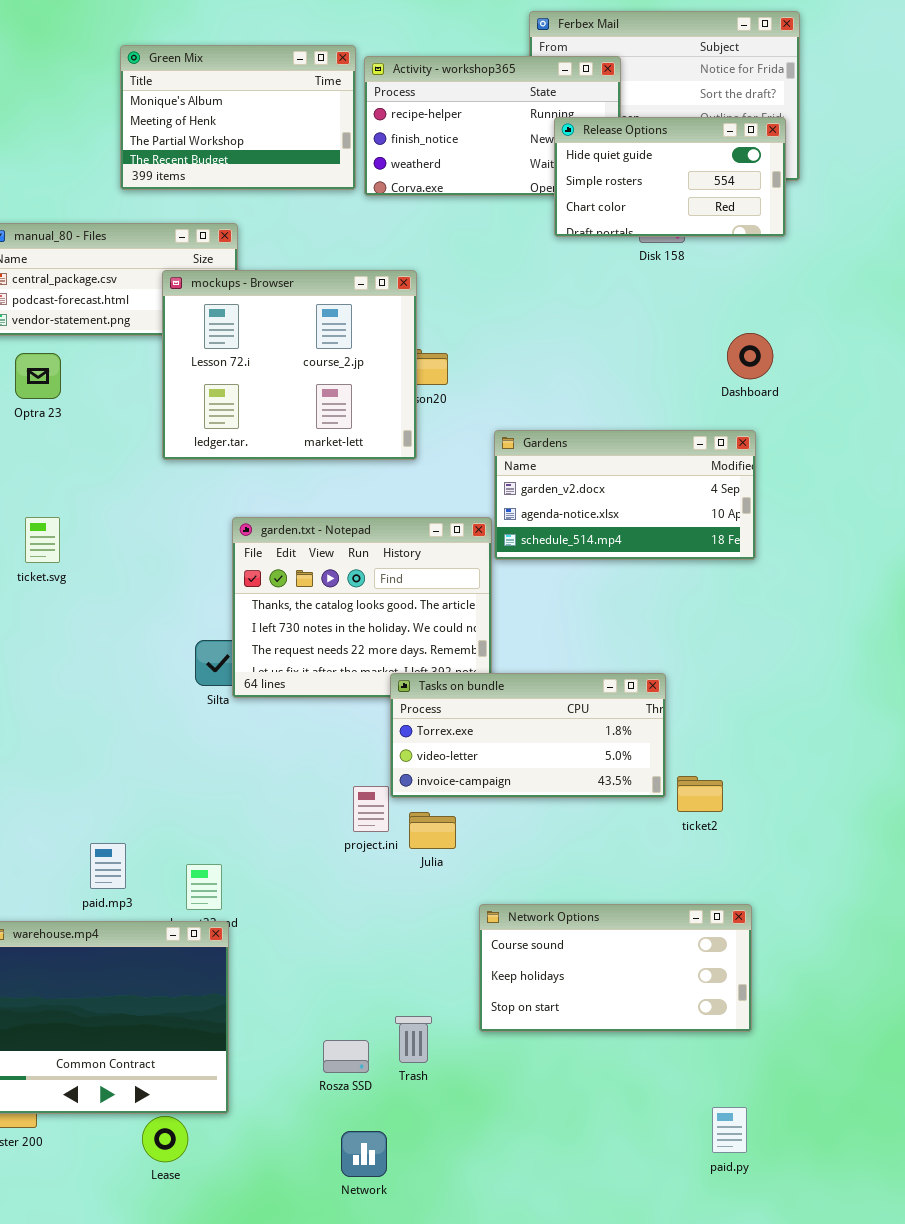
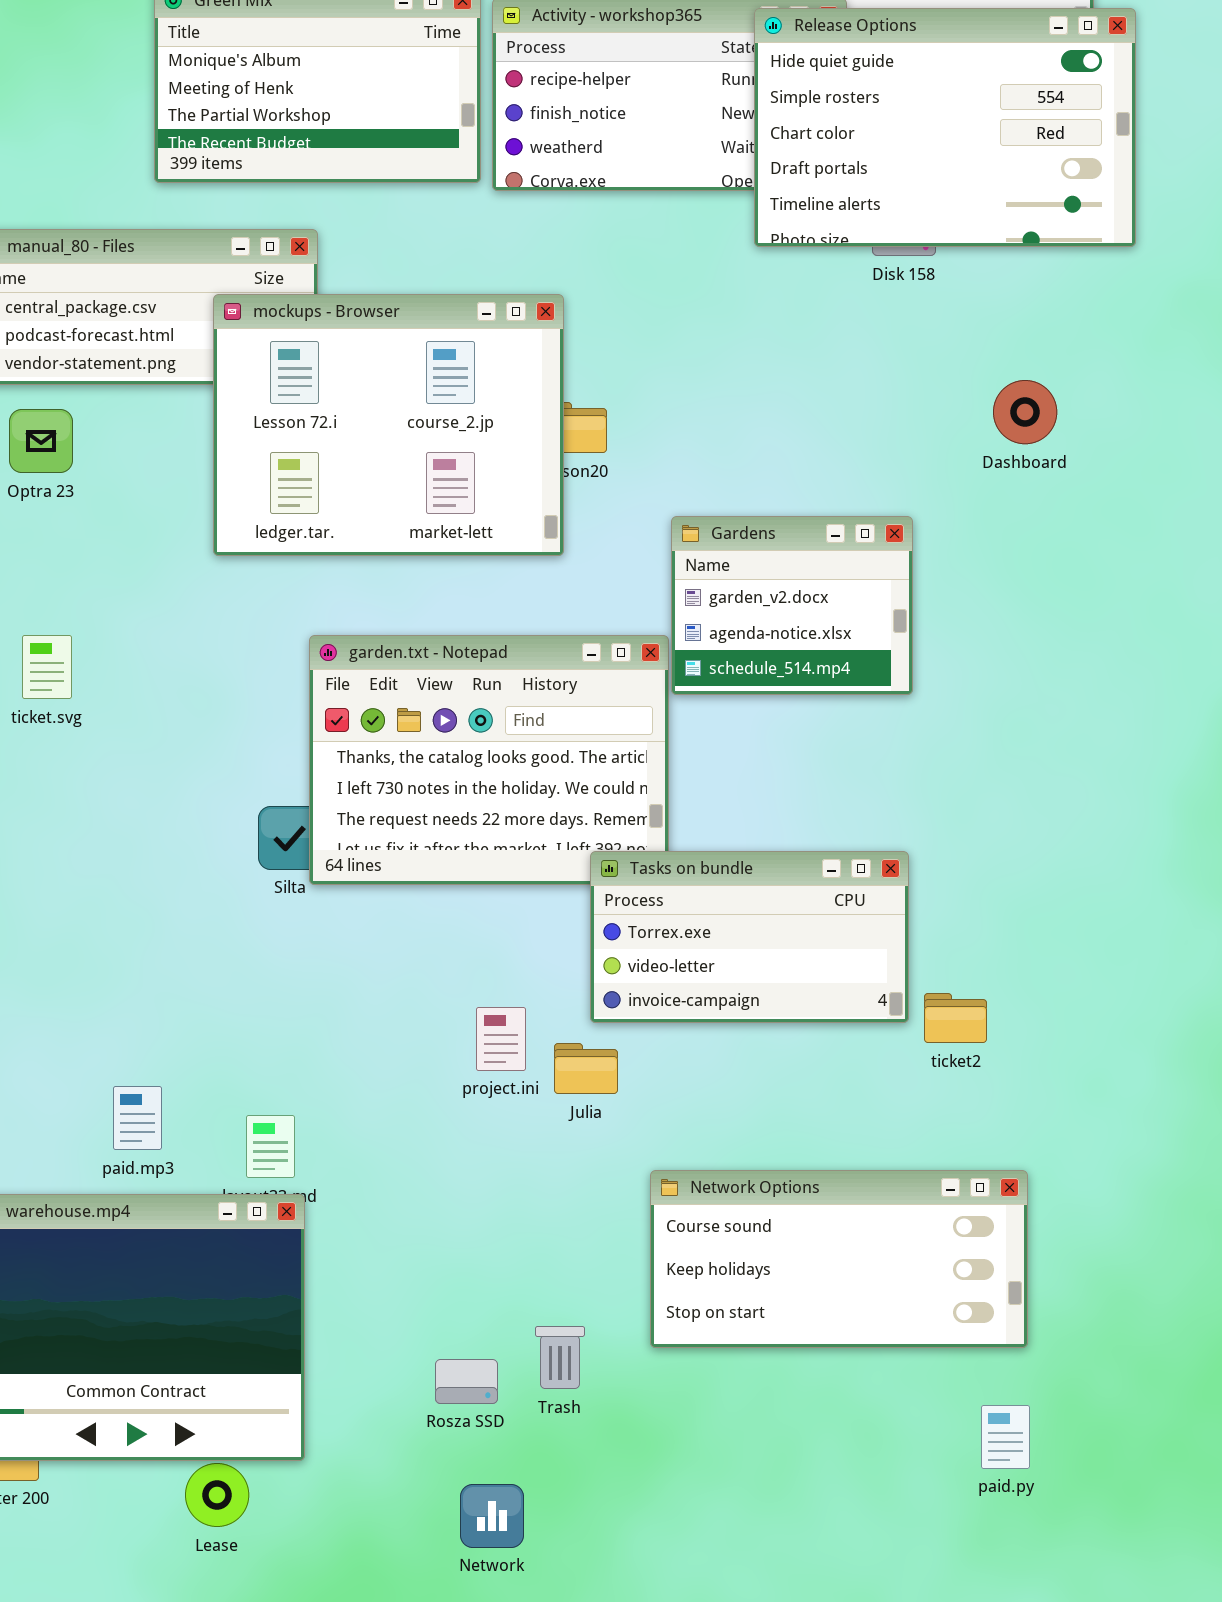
Release Options: [554,117,786,237] -> [754,8,1136,247], resized
Gardens: [494,430,756,560] -> [671,516,913,695], resized
Tasks on bundle: [390,673,666,798] -> [590,851,909,1023], resized
paid.py: [712,1107,747,1153] -> [981,1405,1030,1469], moved

